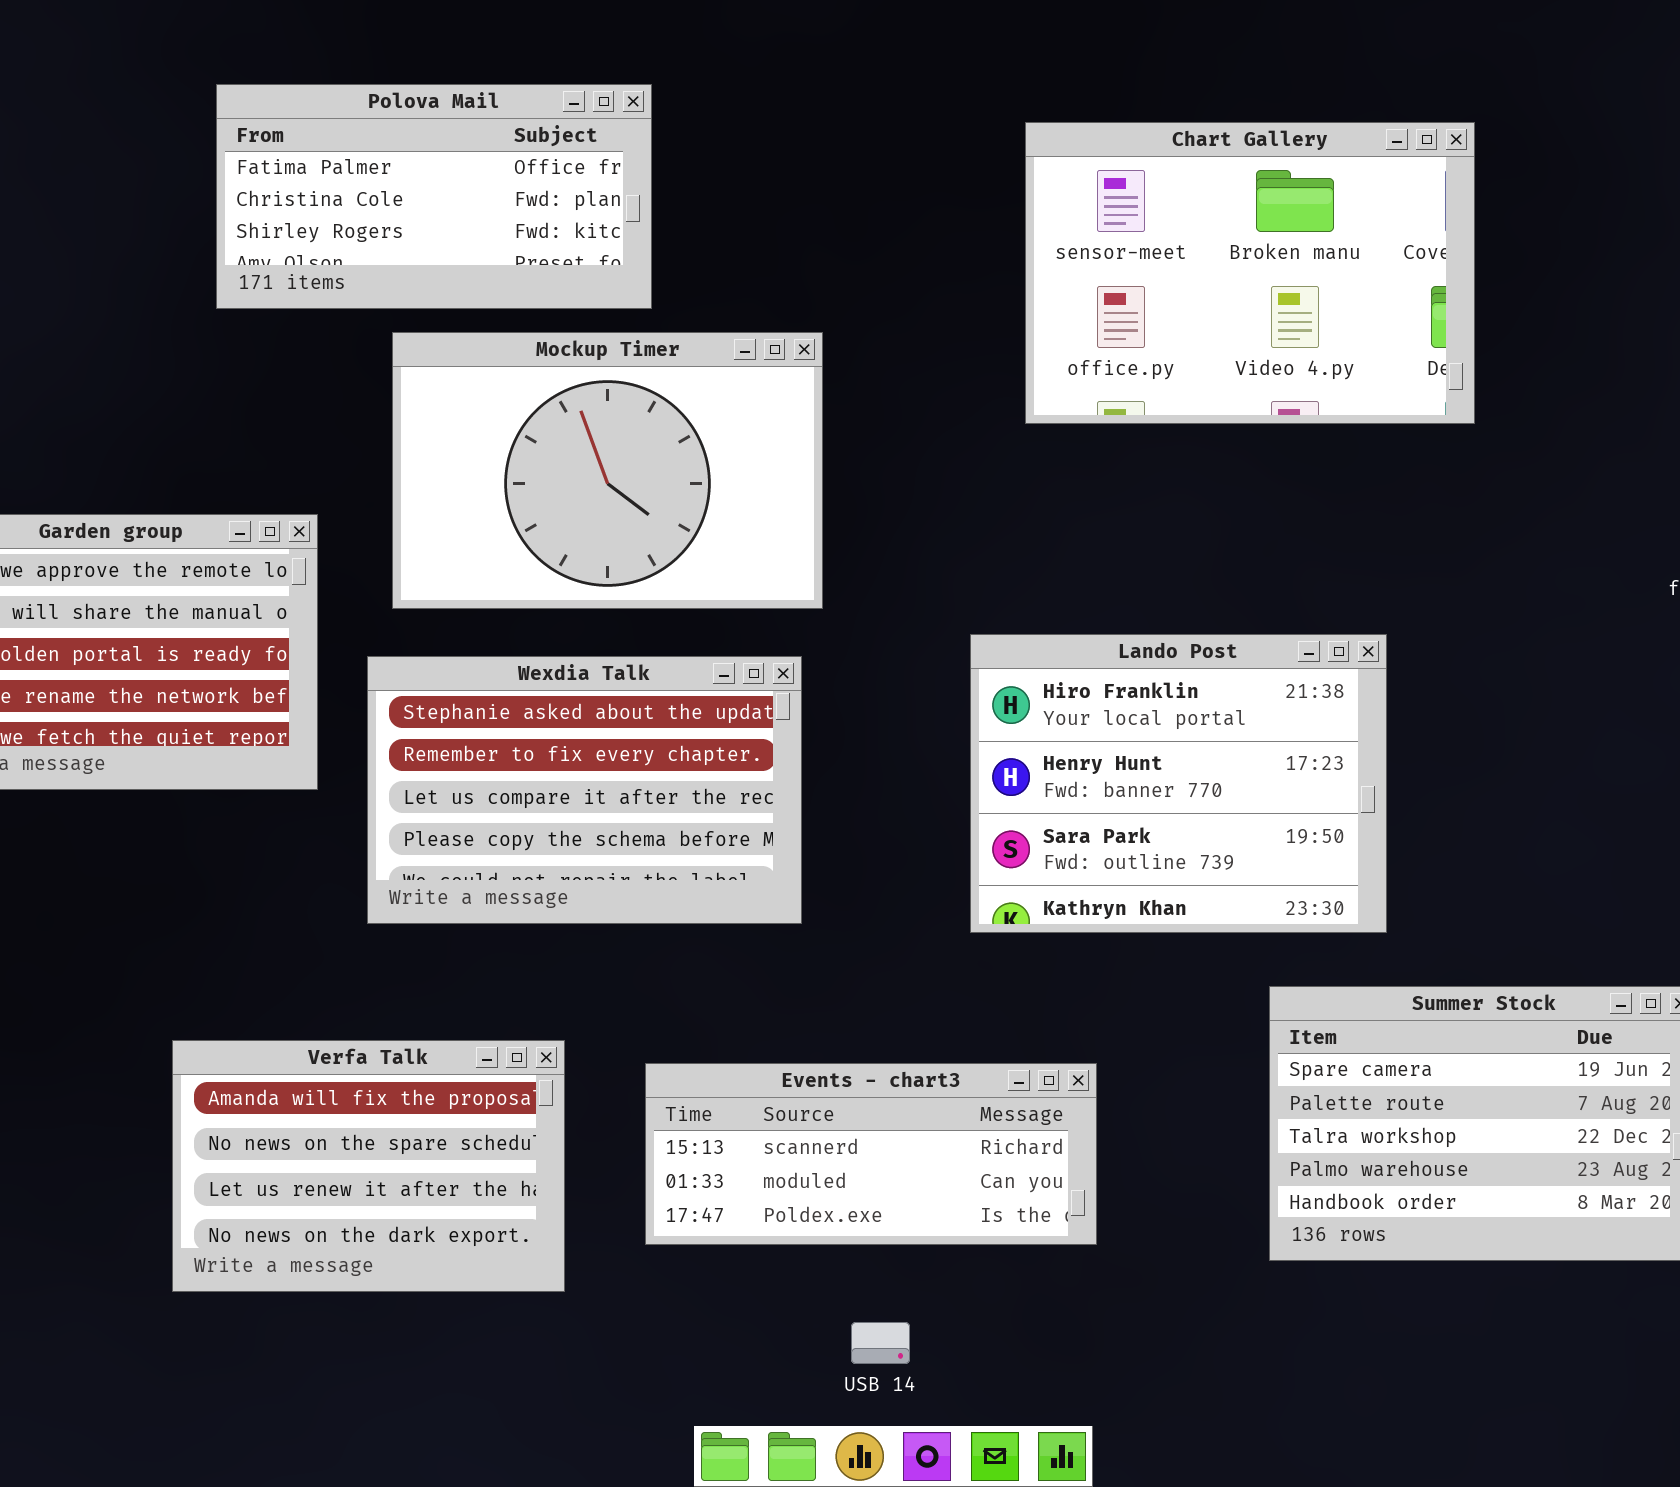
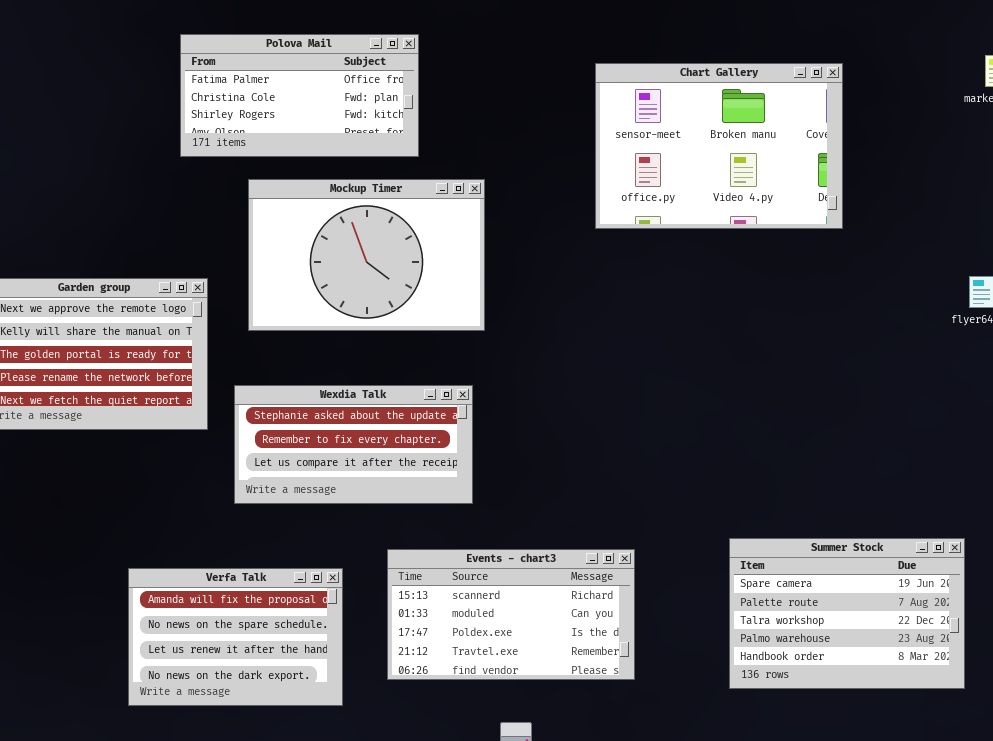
Polova Mail: [216,84,652,309] -> [180,34,419,157], moved
Lando Post: [970,634,1387,933] -> none, closed
Wexdia Talk: [367,656,802,924] -> [234,385,473,504], resized
Events - chart3: [645,1063,1097,1245] -> [387,549,635,680], resized

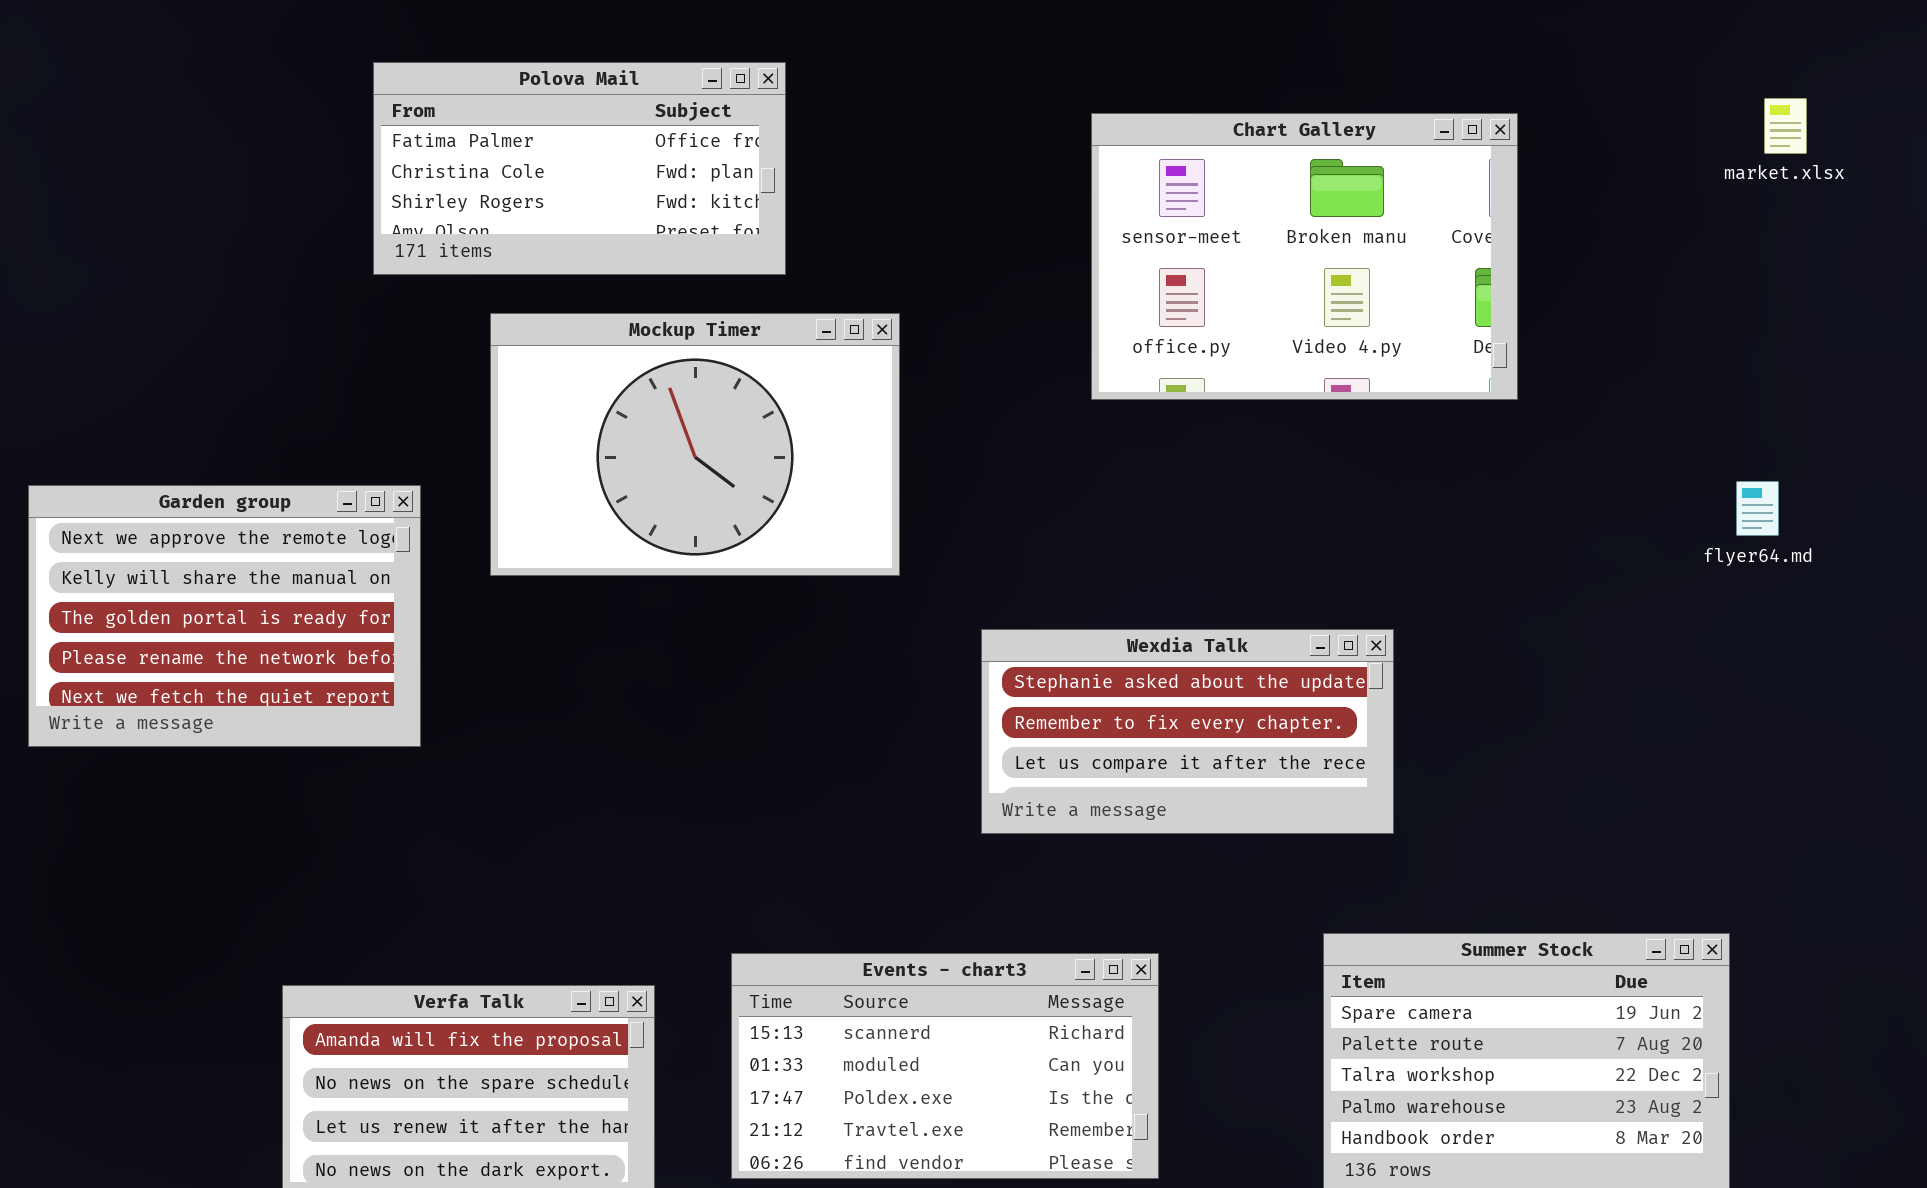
Wexdia Talk: [234,385,473,504] -> [981,629,1394,834], moved

